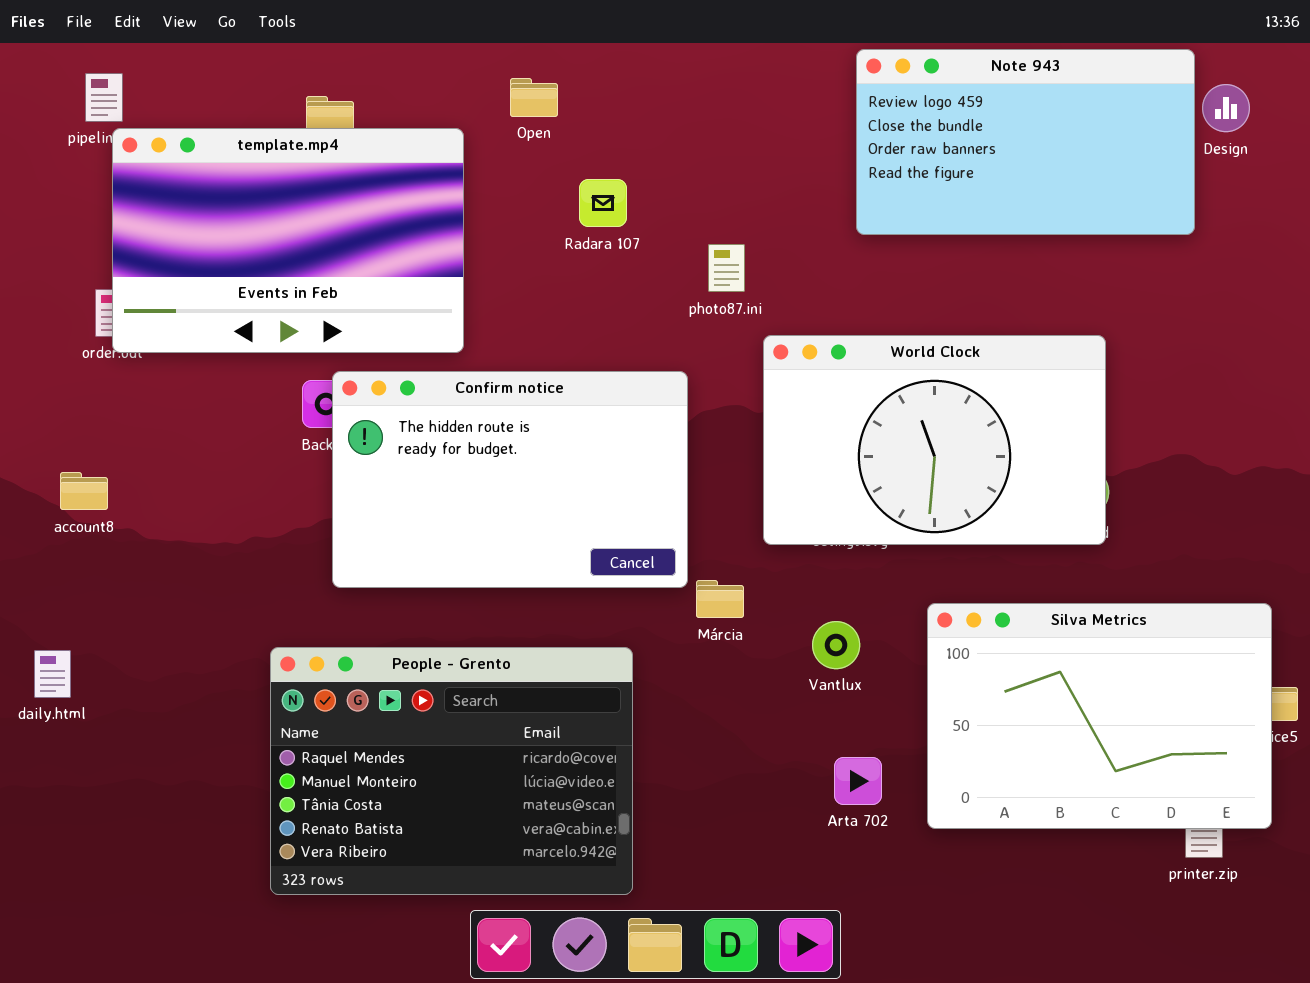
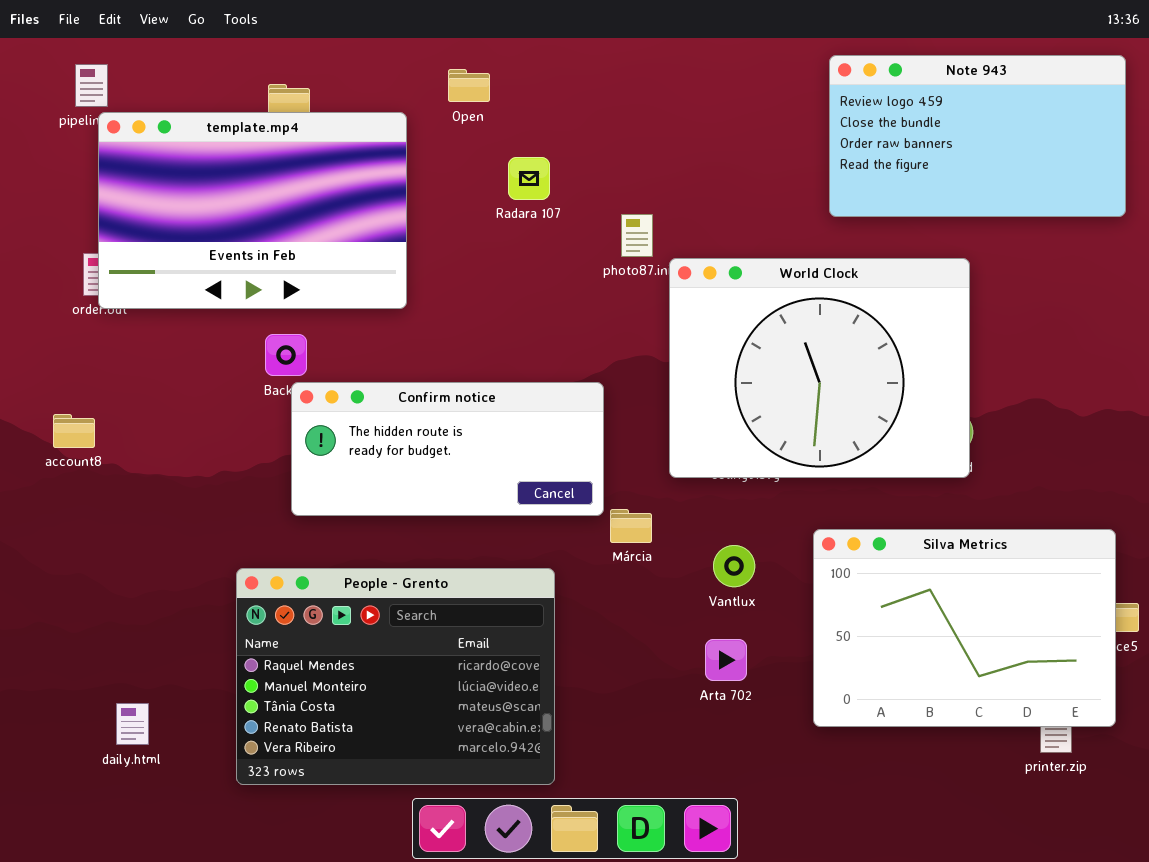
Note 943: [856,49,1195,235] -> [829,55,1126,217], moved
World Clock: [763,335,1106,545] -> [669,258,970,478], resized
Confirm notice: [332,371,688,588] -> [291,382,604,516], resized
daily.html: [34,650,71,698] -> [116,703,149,745], moved
Arta 702: [834,757,882,805] -> [705,639,747,681], moved

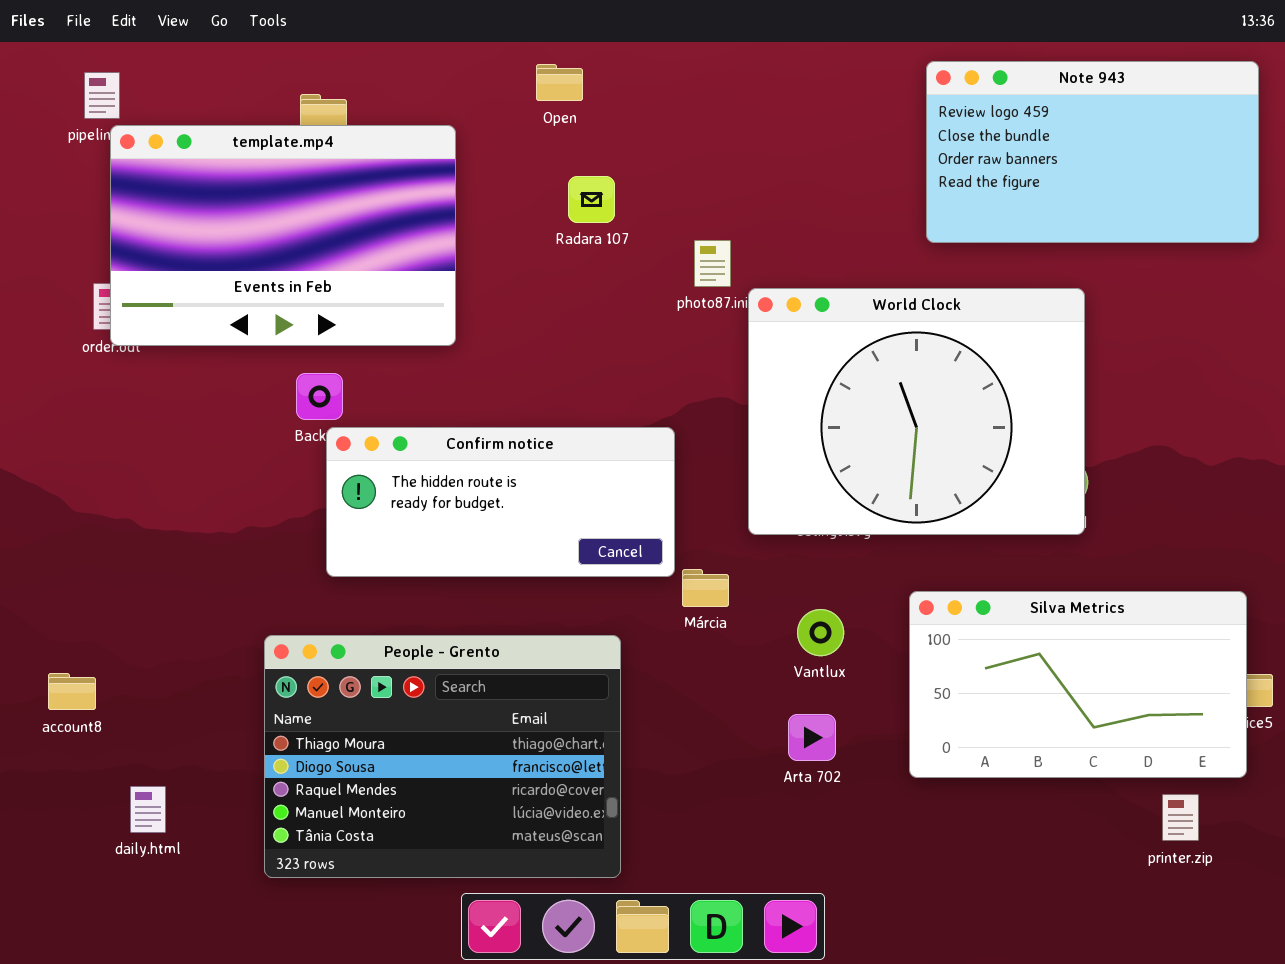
Open: [448,69,490,102] -> [536,64,583,101], moved
account8: [53,414,95,448] -> [48,673,96,710], moved
Silva Metrics: [813,529,1116,727] -> [909,591,1247,778], resized
People - Grento: [236,568,555,785] -> [264,635,621,878], scrolled up 2 rows

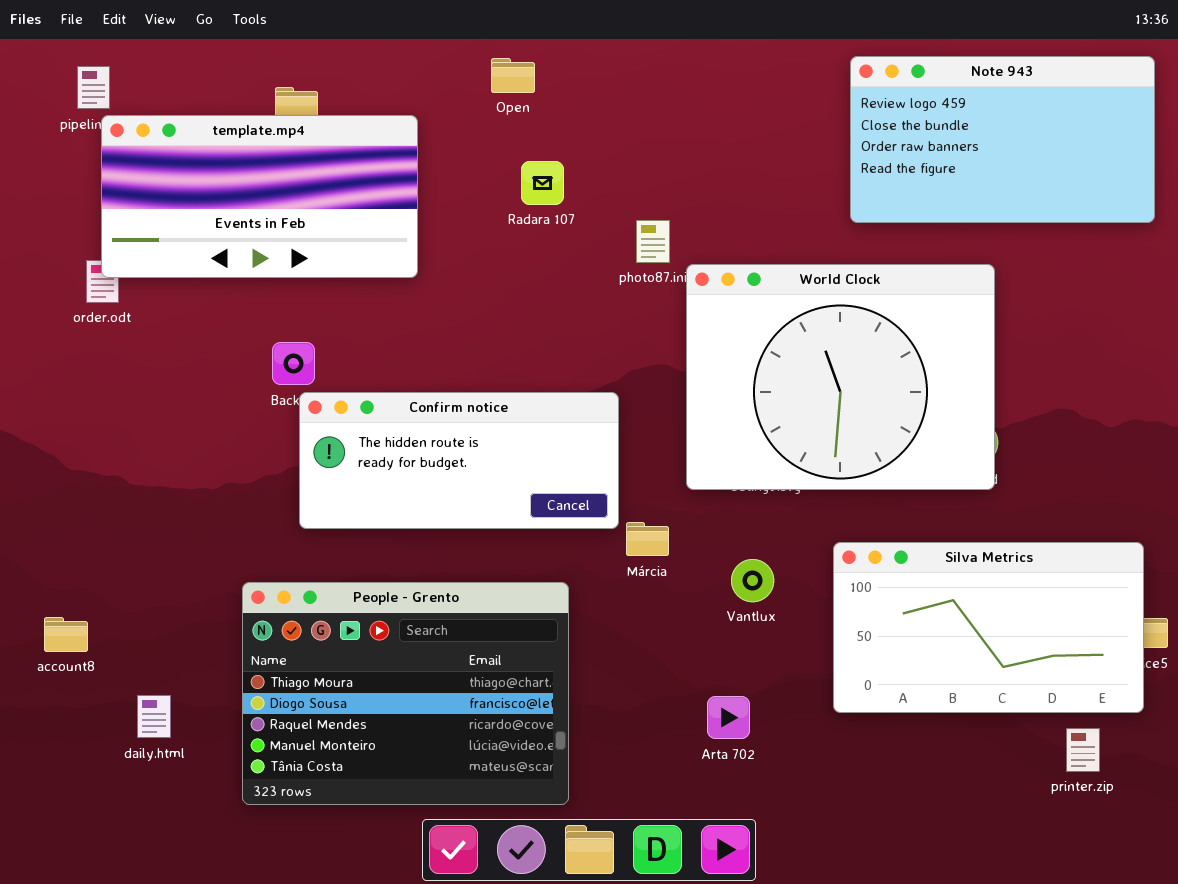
template.mp4: [110,125,456,346] -> [101,115,418,278], resized
Arta 702: [788,714,836,761] -> [707,696,750,739], moved
daily.html: [130,786,166,833] -> [137,695,171,738], moved

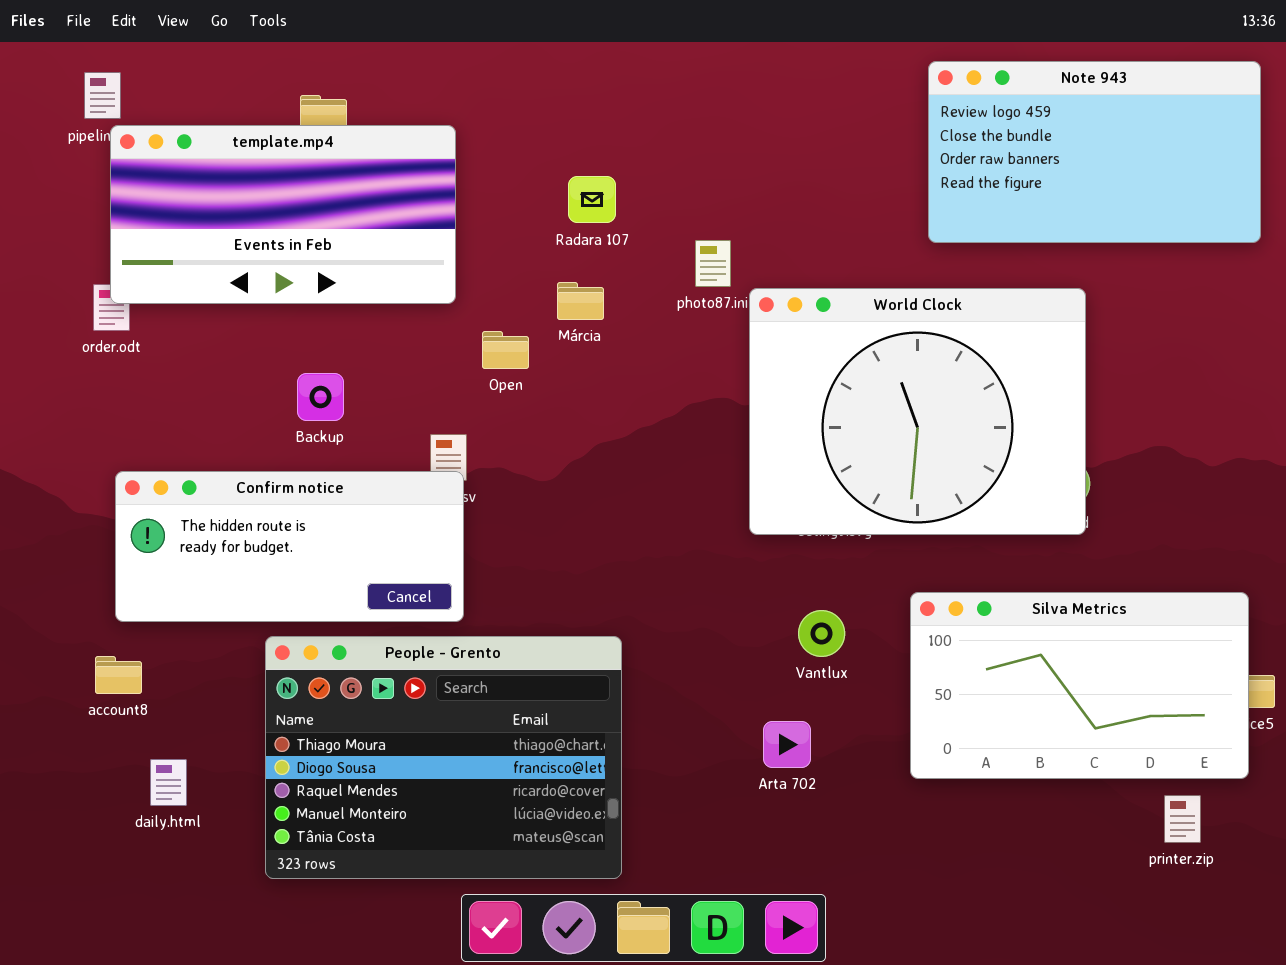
Open: [491,58,535,93] -> [482,331,529,369], moved
Confirm notice: [299,392,619,529] -> [115,471,464,622], moved
Márcia: [626,522,669,556] -> [557,282,604,320], moved
account8: [44,617,88,652] -> [95,656,142,694], moved
Arta 702: [707,696,750,739] -> [763,721,811,768], moved

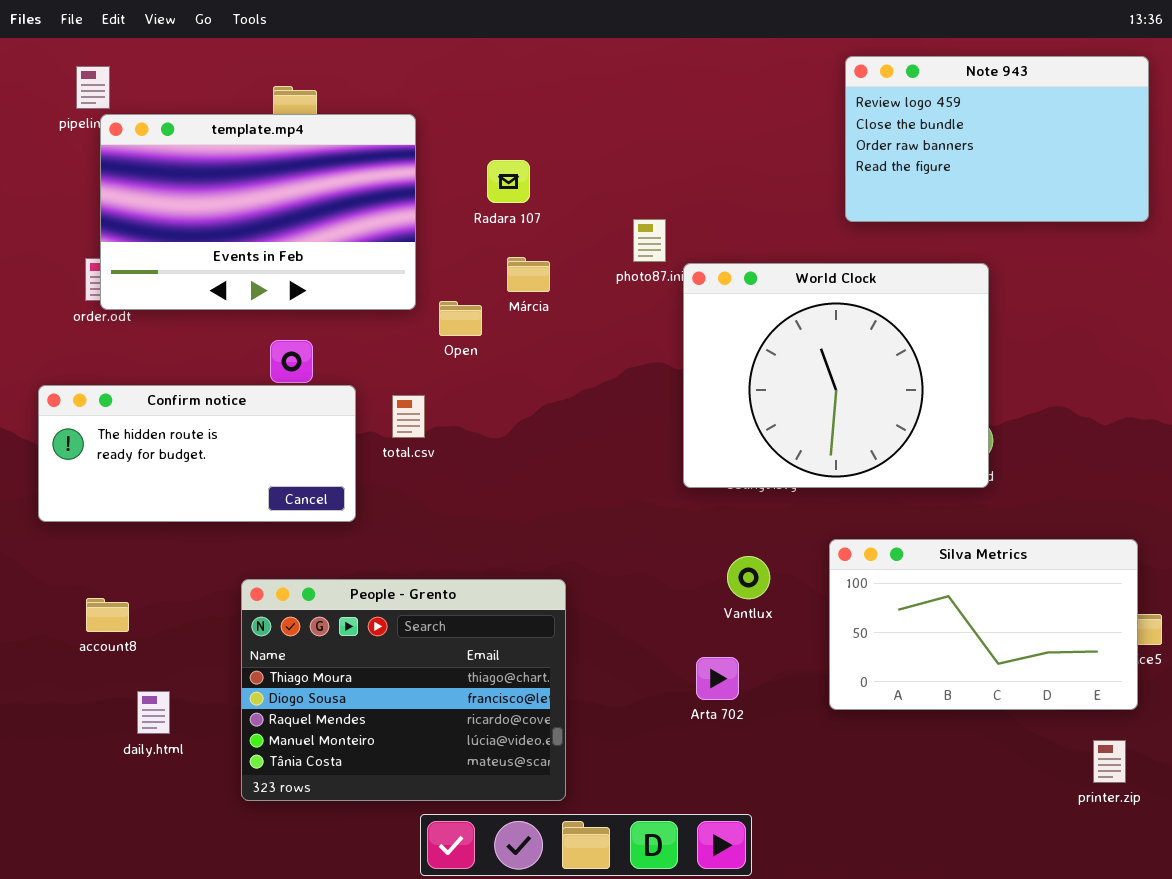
template.mp4: [110,125,456,304] -> [100,114,416,310], resized
Radara 107: [568,176,616,223] -> [487,160,530,203], moved
Confirm notice: [115,471,464,622] -> [38,385,356,522], moved
printer.zip: [1164,795,1201,843] -> [1093,740,1126,783], moved

